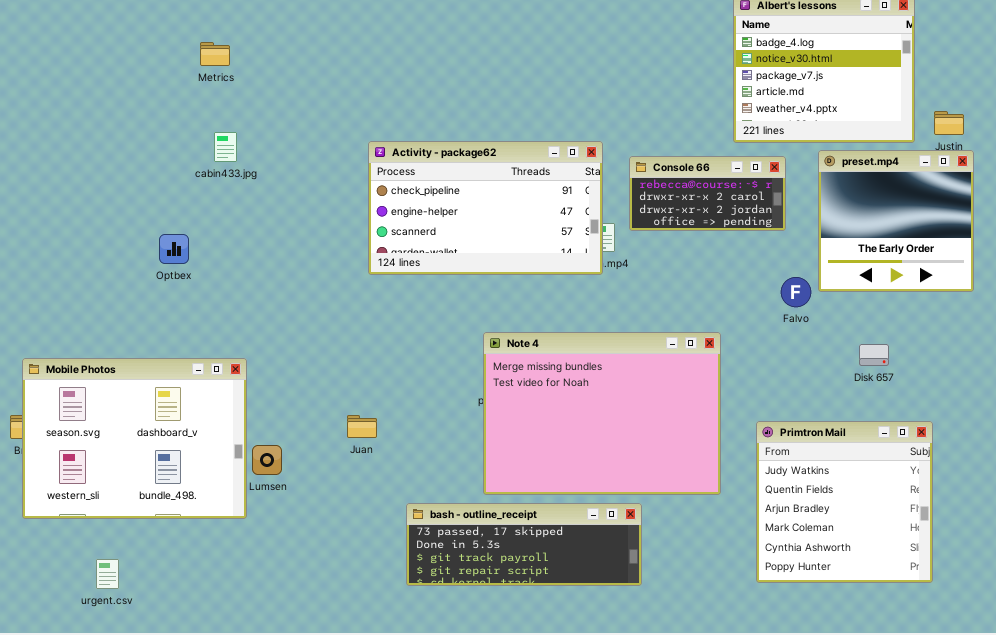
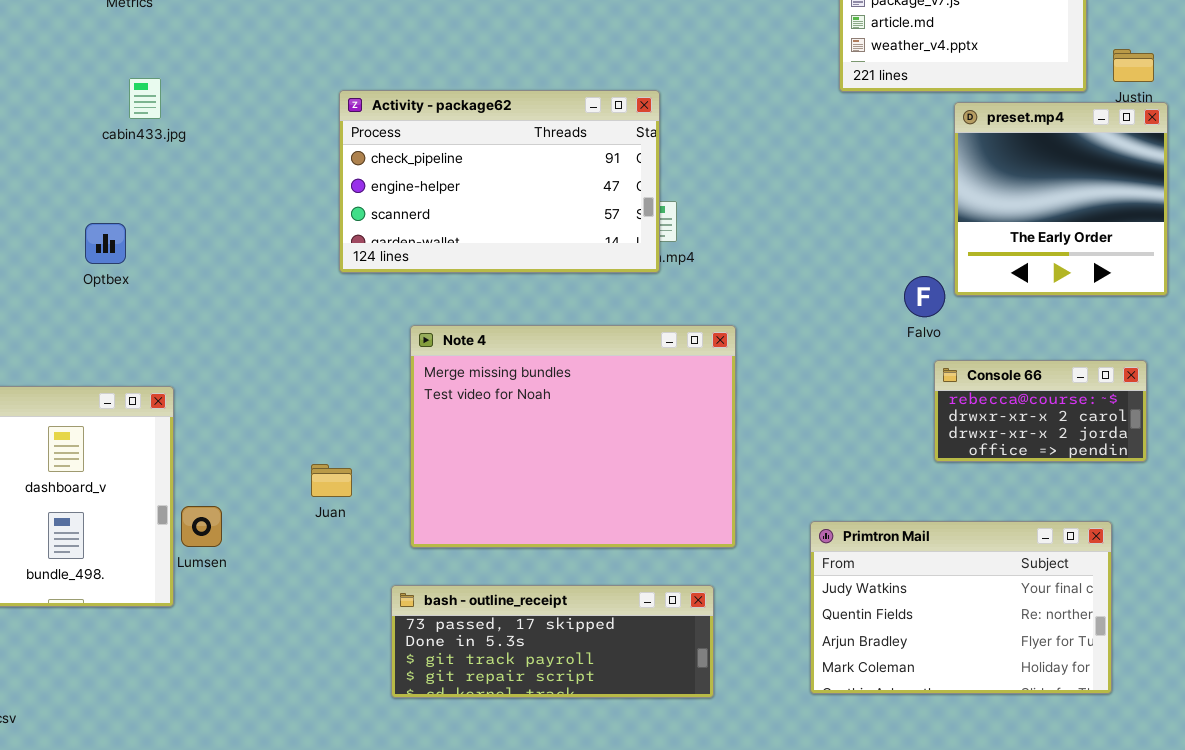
Console 66: [629,156,786,231] -> [934,360,1147,462], moved
Optbex: [159,234,189,264] -> [85,223,126,264], moved
Note 4: [483,332,721,495] -> [410,325,736,548], moved
Primtron Mail: [756,421,933,583] -> [810,521,1112,694], resized

